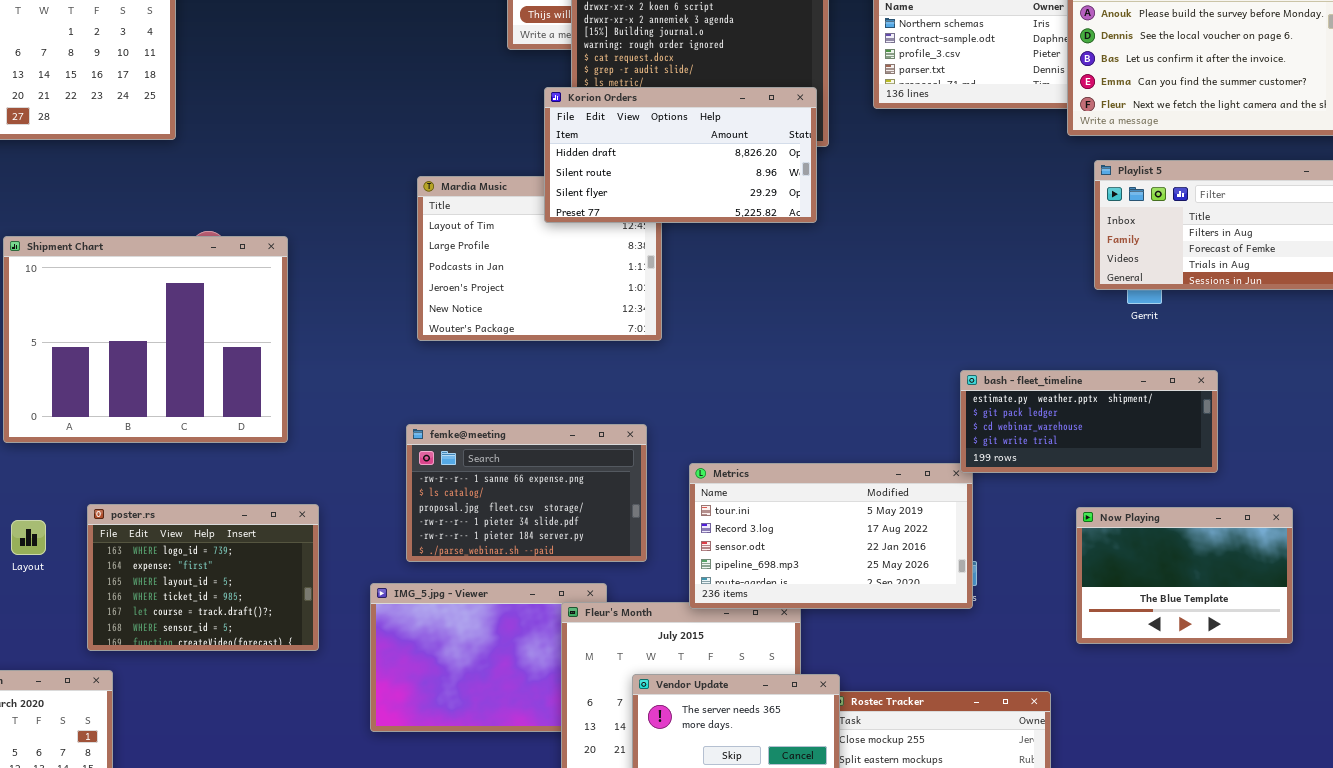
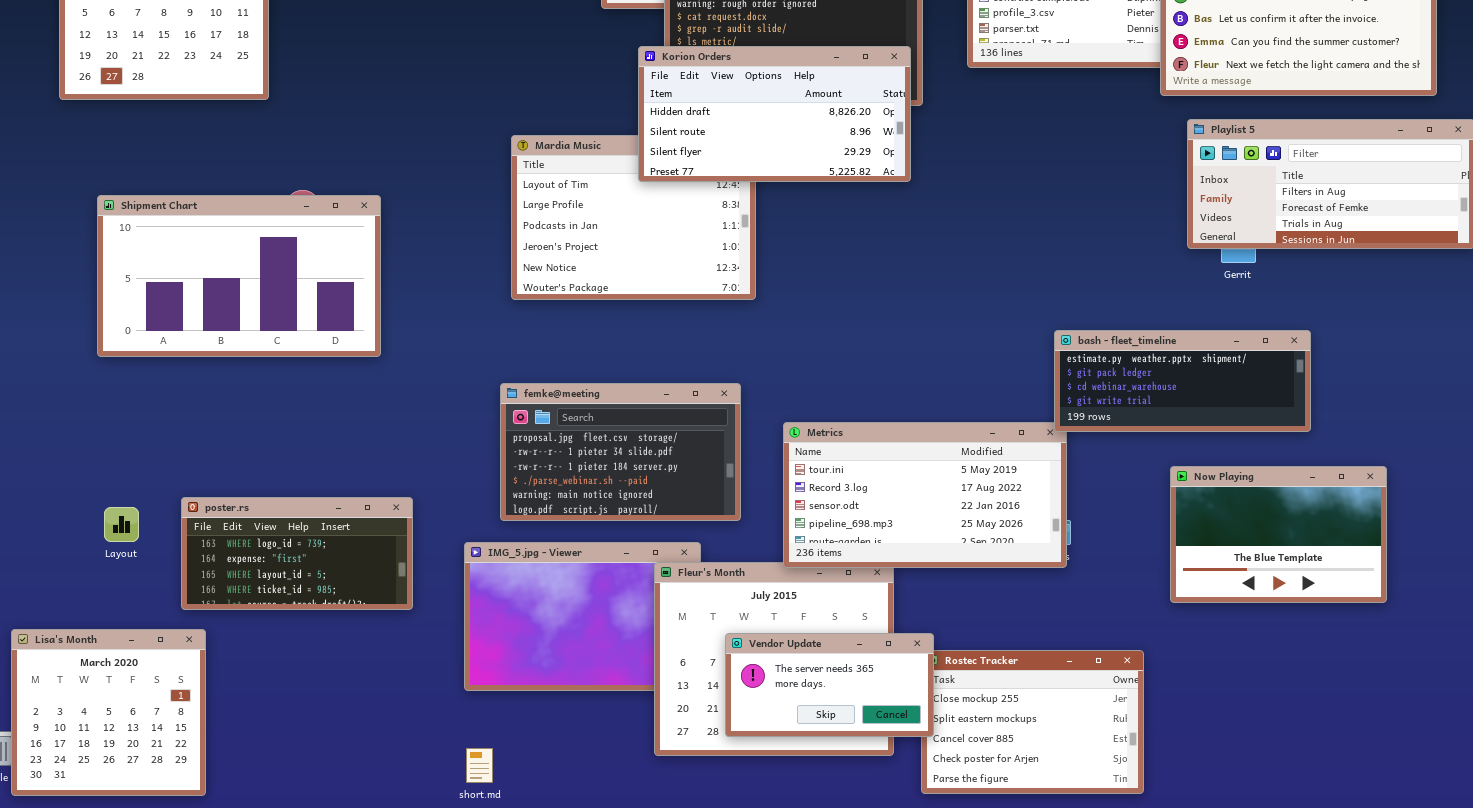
Shipment Chart: [3,236,288,443] -> [97,195,381,357], resized
femke@meeting: [406,424,647,562] -> [500,383,741,521], scrolled down 2 rows
poster.rs: [87,504,319,651] -> [181,497,413,610], resized
Layout: [11,520,46,555] -> [104,507,139,542], moved

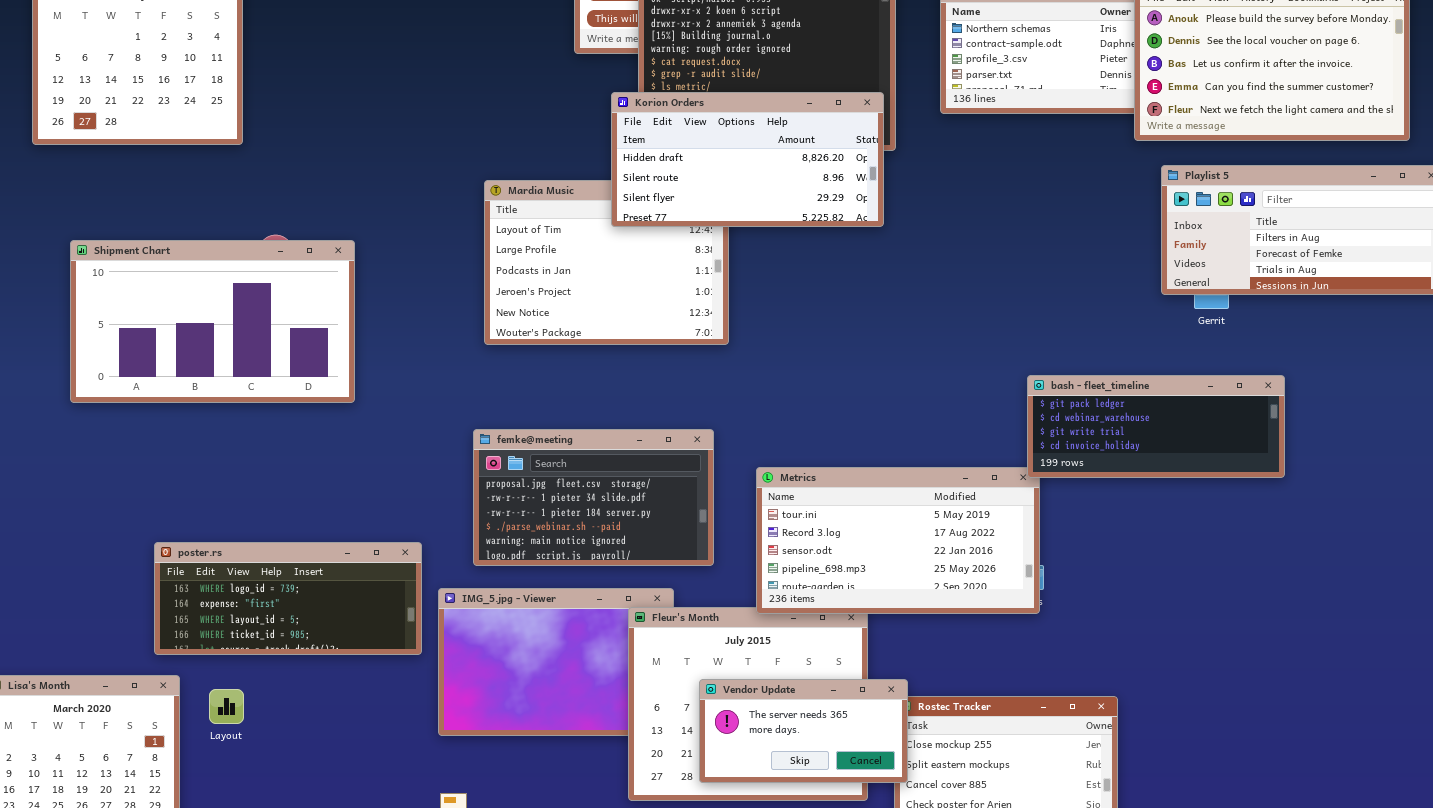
bash - fleet_timeline: [1054,330,1311,432] -> [1027,375,1285,478], scrolled down 1 row
Now Playing: [1170,466,1387,603] -> none, closed
poster.rs: [181,497,413,610] -> [154,542,422,655], resized
Layout: [104,507,139,542] -> [209,689,244,724], moved

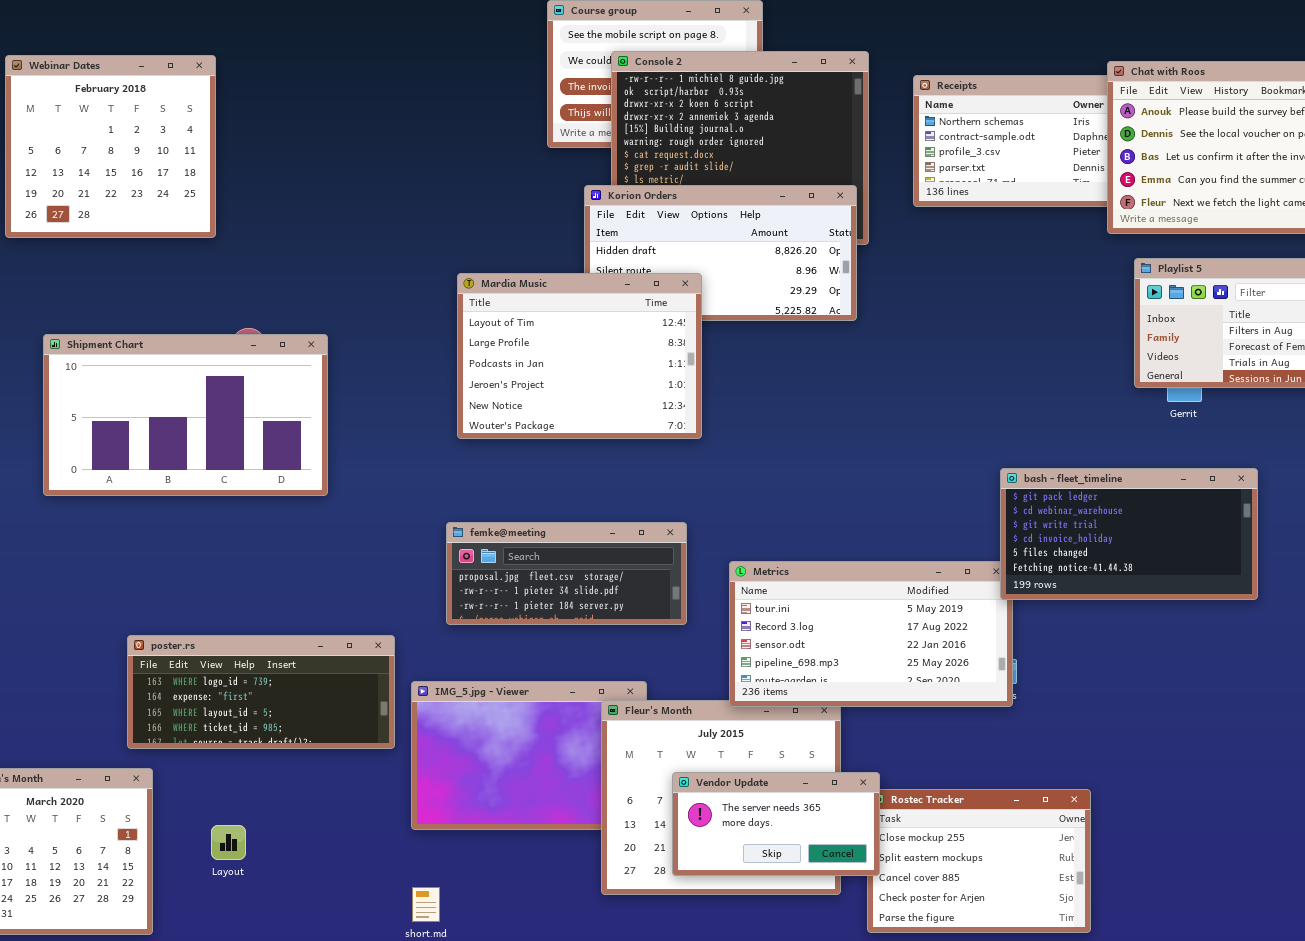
Mardia Music: [484,180,729,345] -> [457,273,702,439], raised
bash - fleet_timeline: [1027,375,1285,478] -> [1000,468,1258,600], resized
femke@meeting: [473,429,714,566] -> [446,522,687,625], resized
Layout: [209,689,244,724] -> [211,825,246,860], moved

